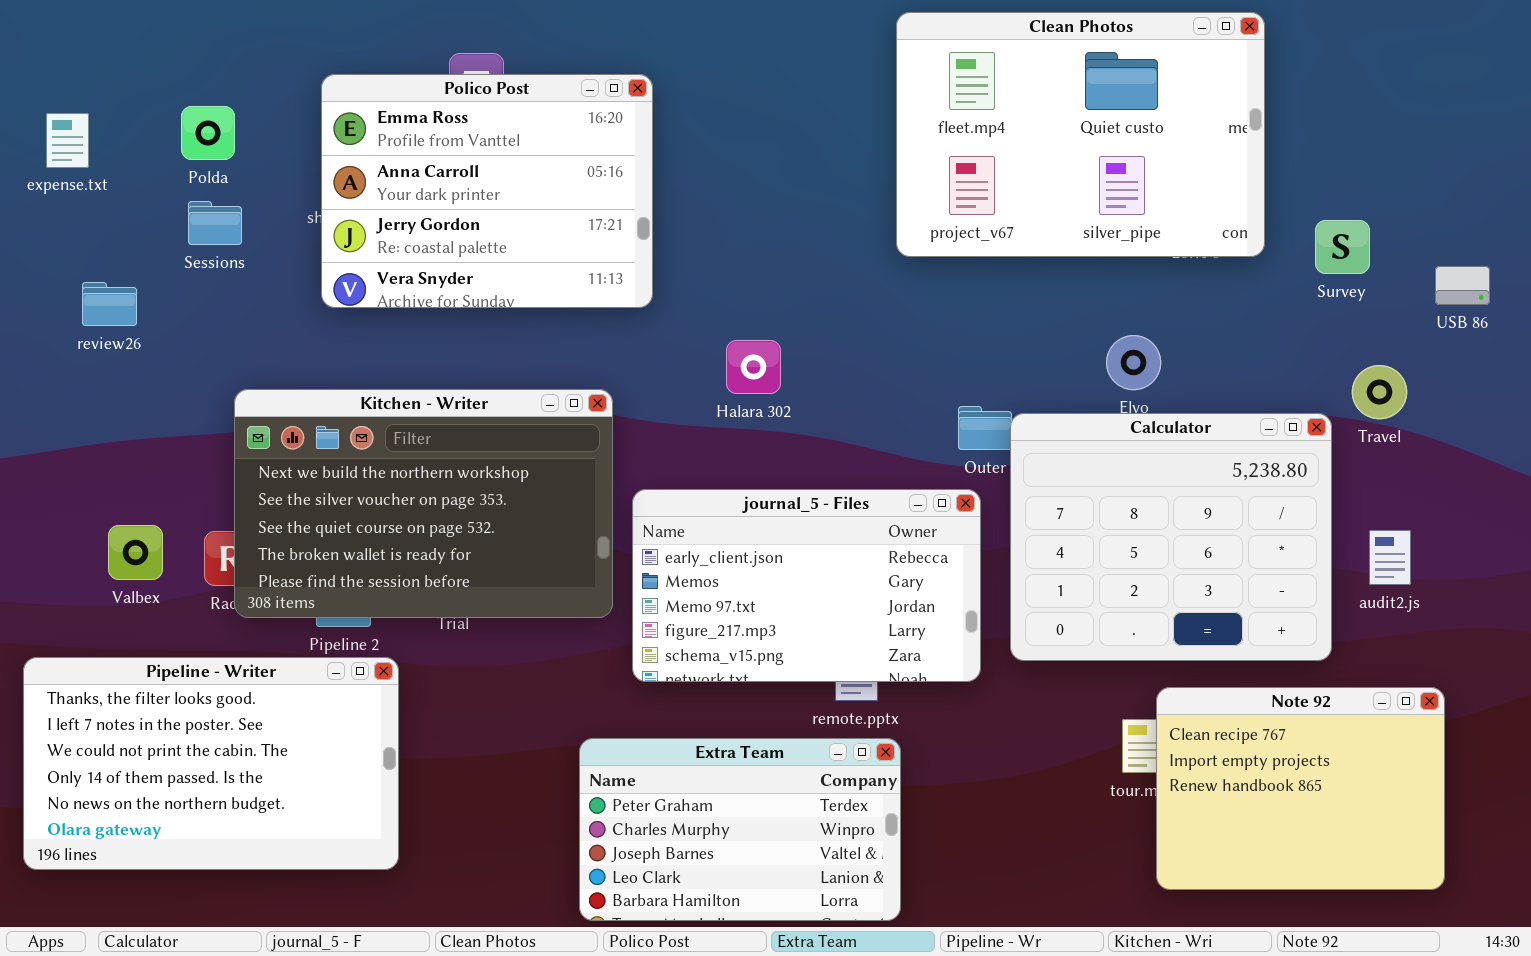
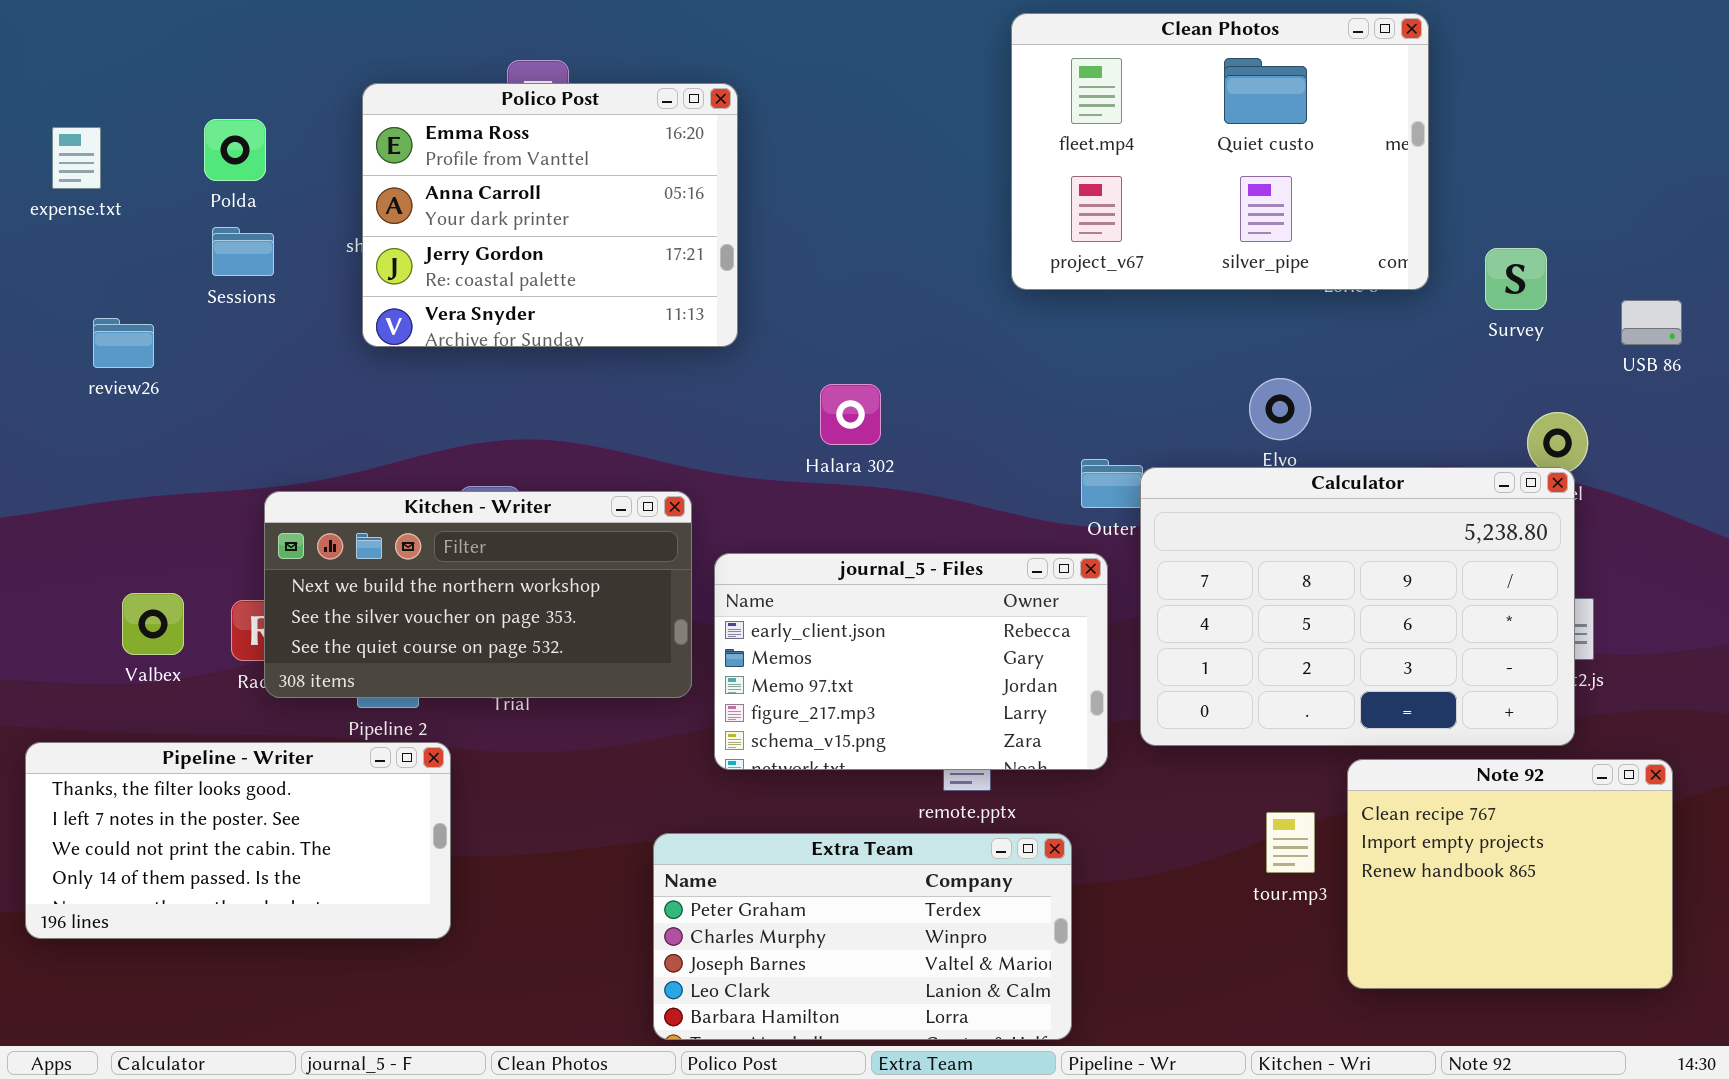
Kitchen - Writer: [234,389,613,618] -> [264,491,692,698], resized
Calculator: [1010,413,1332,661] -> [1140,467,1575,746], resized
Pipeline - Writer: [23,657,399,870] -> [25,742,451,939], resized
Note 92: [1156,687,1445,890] -> [1347,759,1673,989], moved
Extra Team: [579,738,901,921] -> [653,833,1072,1040], resized

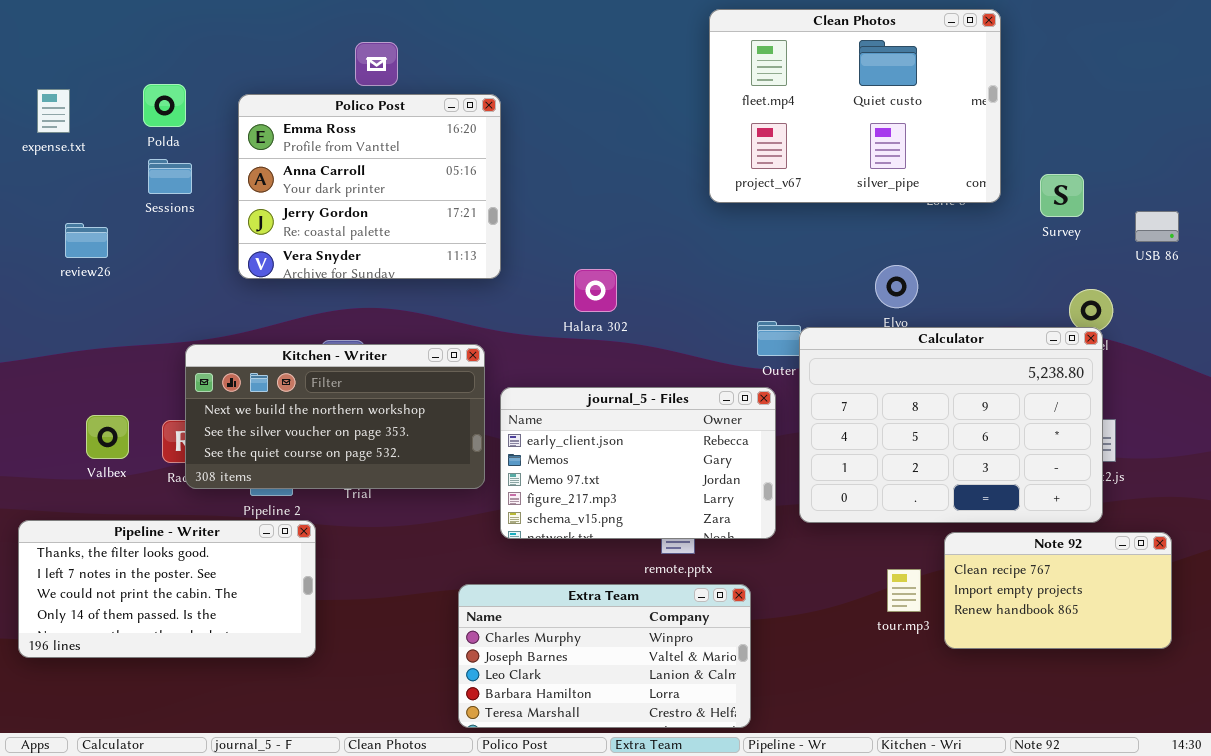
Polico Post: [362,83,738,347] -> [238,94,501,279], moved
Note 92: [1347,759,1673,989] -> [944,532,1172,649], resized
Extra Team: [653,833,1072,1040] -> [458,584,751,728], scrolled down 1 row

